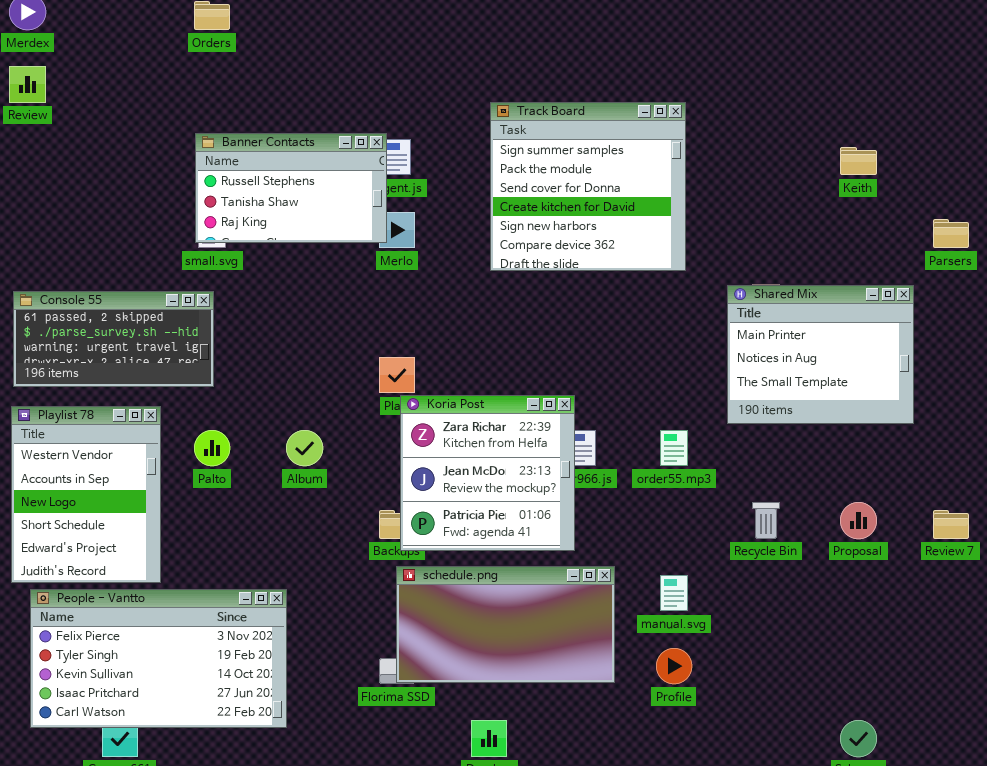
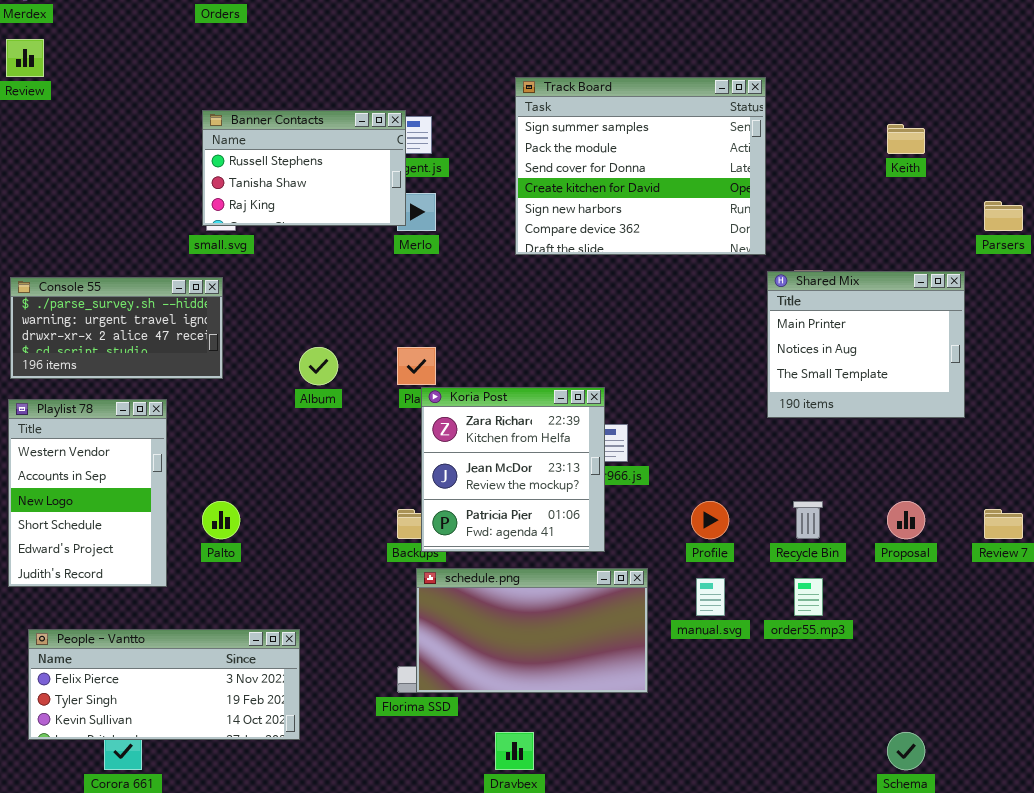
Track Board: [490,102,686,271] -> [515,77,766,255], resized
Console 55: [13,291,214,387] -> [10,277,223,379], scrolled down 1 row
Palto: [194,430,230,466] -> [202,501,240,539], moved
Album: [286,430,323,466] -> [299,347,338,385], moved
order55.mp3: [660,430,688,466] -> [794,578,823,616], moved
People - Vantto: [30,589,287,728] -> [28,629,300,740], resized
Profile: [656,648,692,684] -> [691,501,729,539], moved

